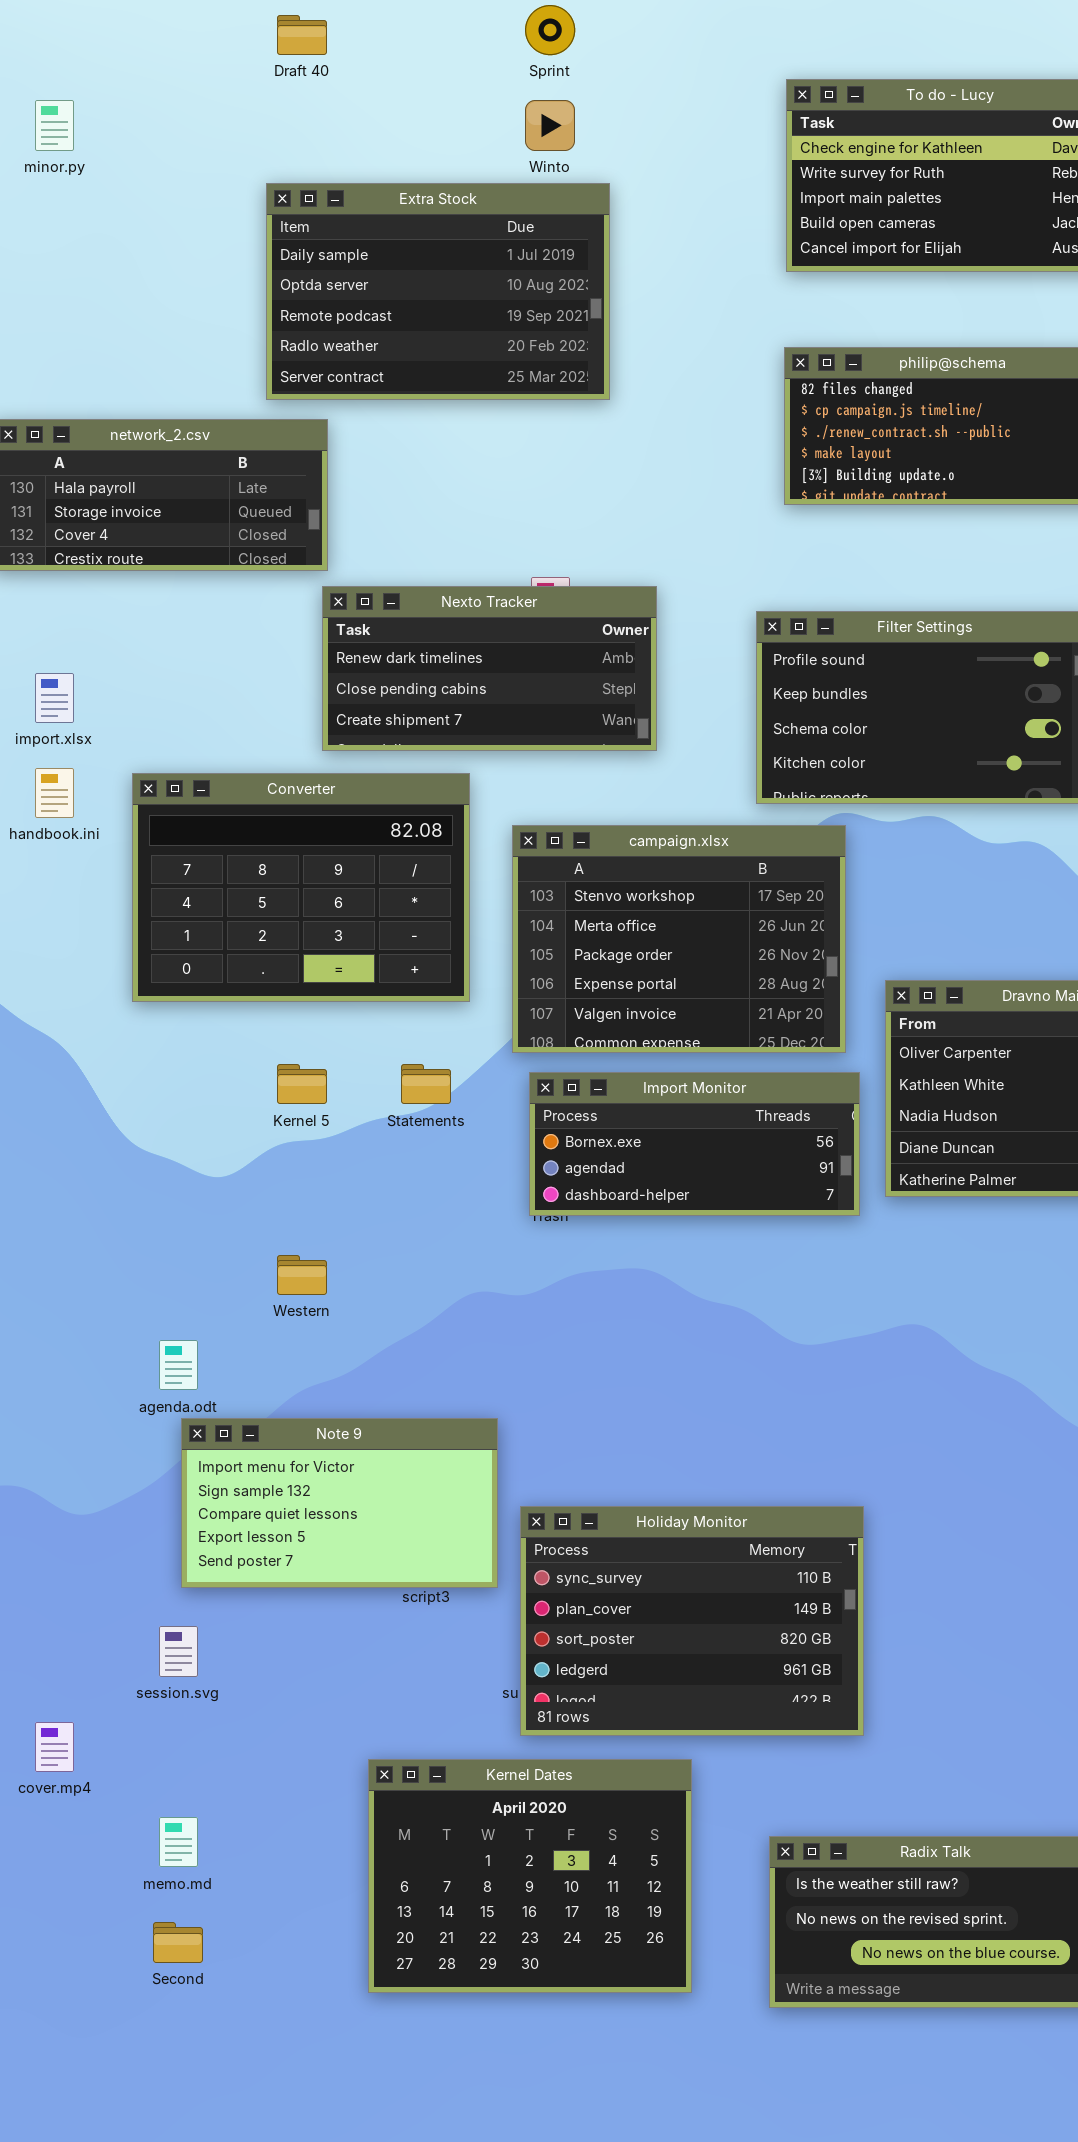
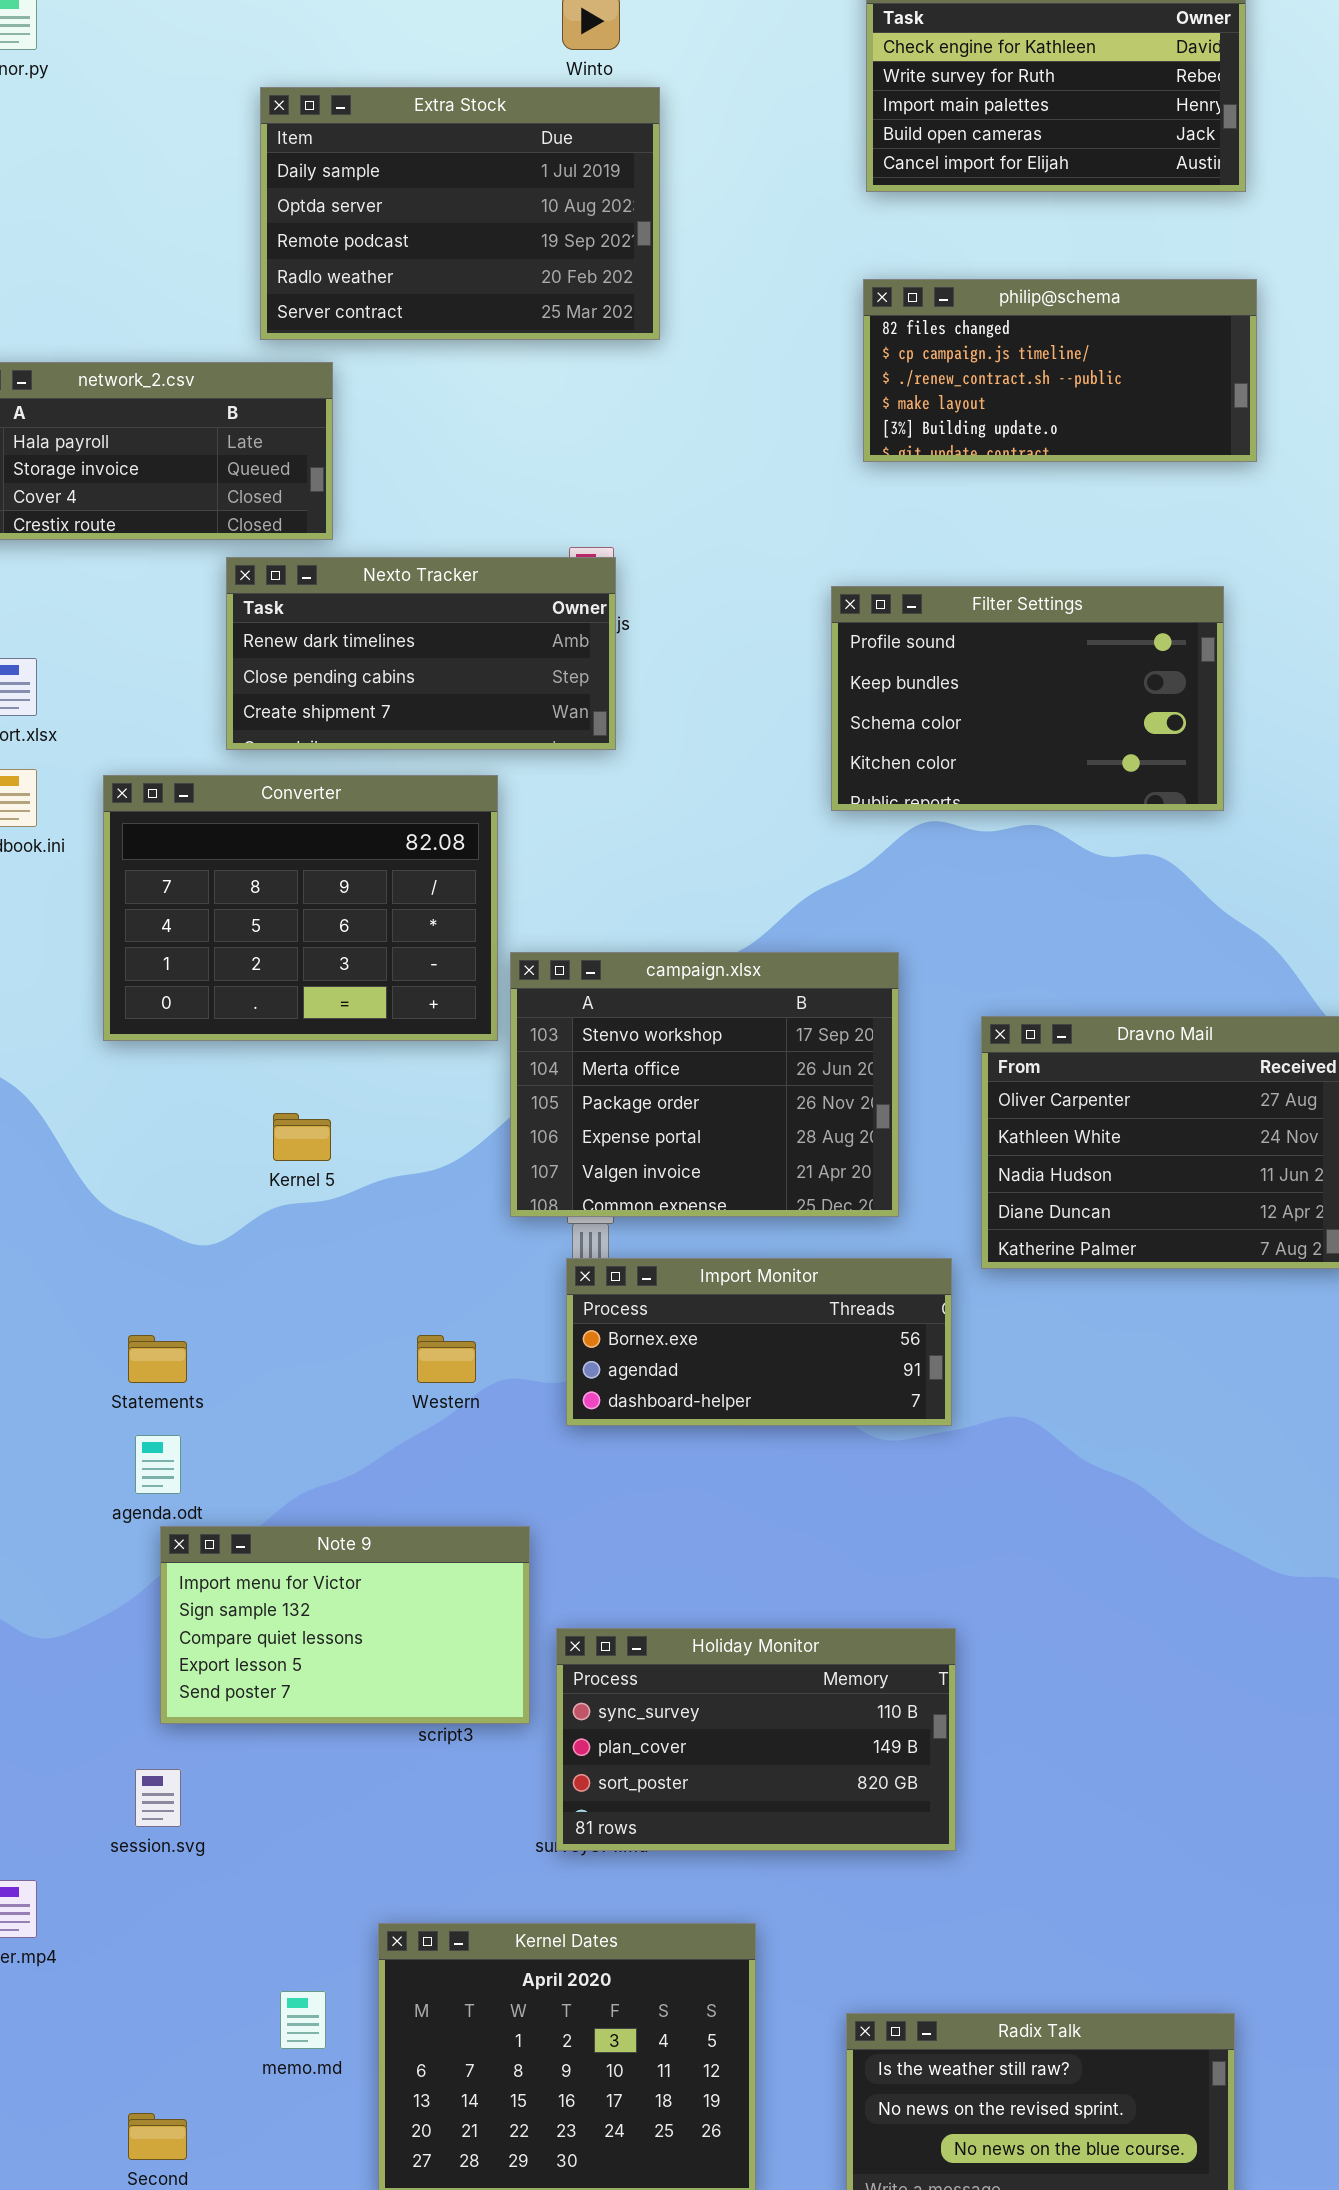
Nexto Tracker: [322,586,657,751] -> [226,557,616,750], moved
campaign.xlsx: [512,825,846,1053] -> [510,952,899,1217], moved
Statements: [401,1064,451,1104] -> [128,1335,187,1383], moved
Import Monitor: [529,1072,860,1216] -> [566,1258,952,1426], moved
Western: [277,1255,327,1295] -> [417,1335,476,1383], moved
Holiday Monitor: [520,1506,864,1736] -> [556,1628,956,1851], resized
memo.md: [159,1817,198,1867] -> [280,1991,326,2049], moved

